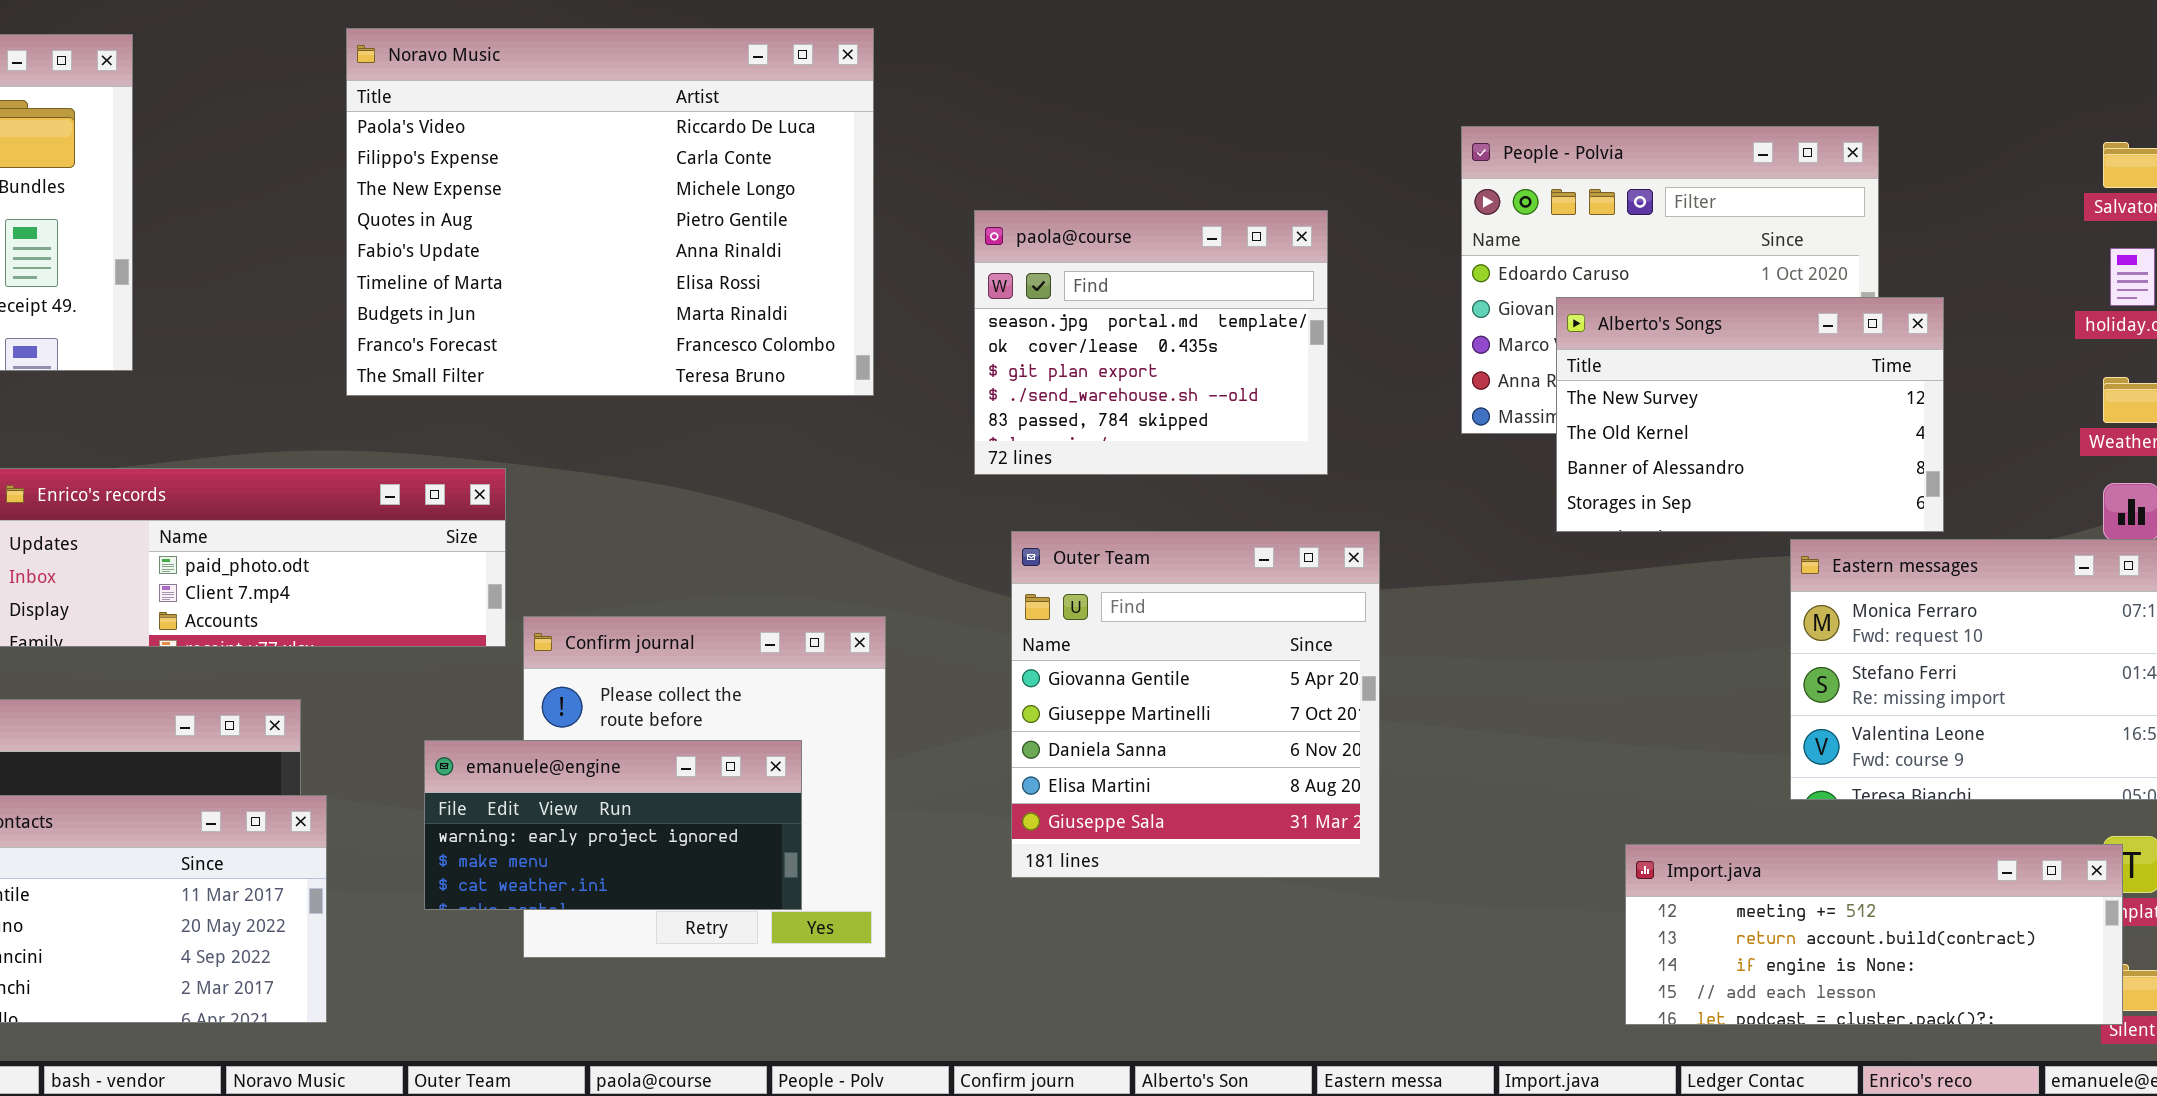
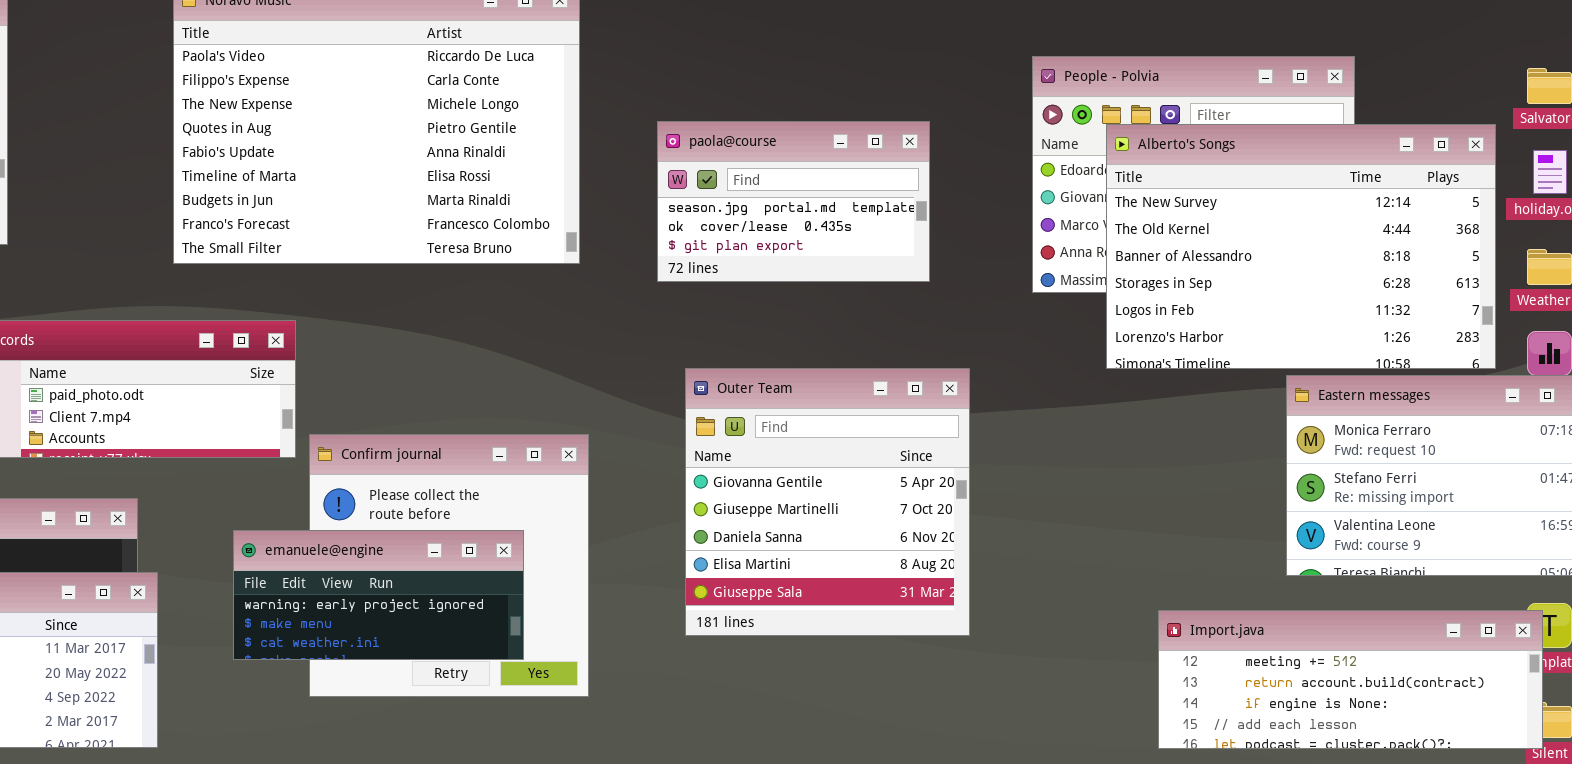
paola@course: [974,210,1328,475] -> [657,121,930,282], resized
Alberto's Songs: [1556,297,1944,532] -> [1106,124,1496,369], resized

